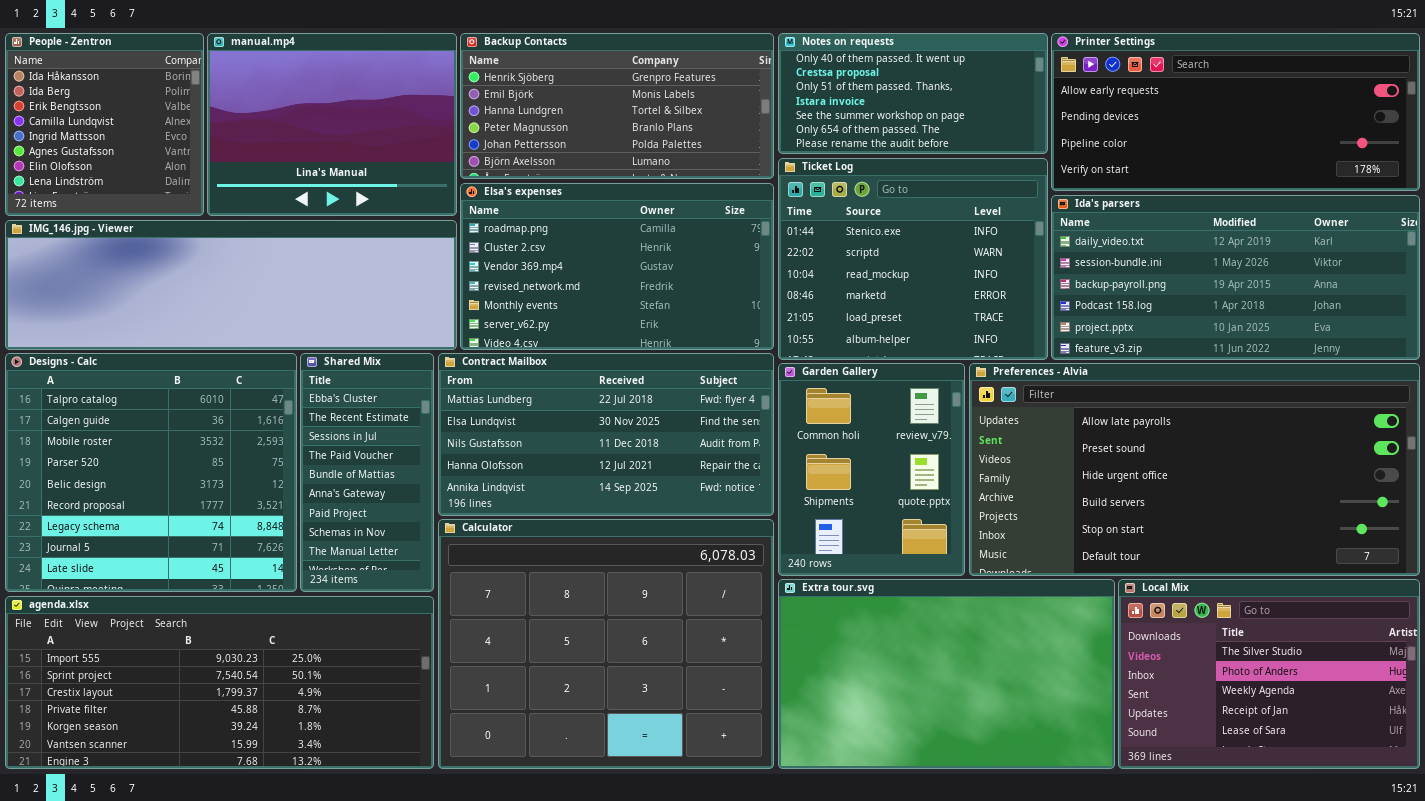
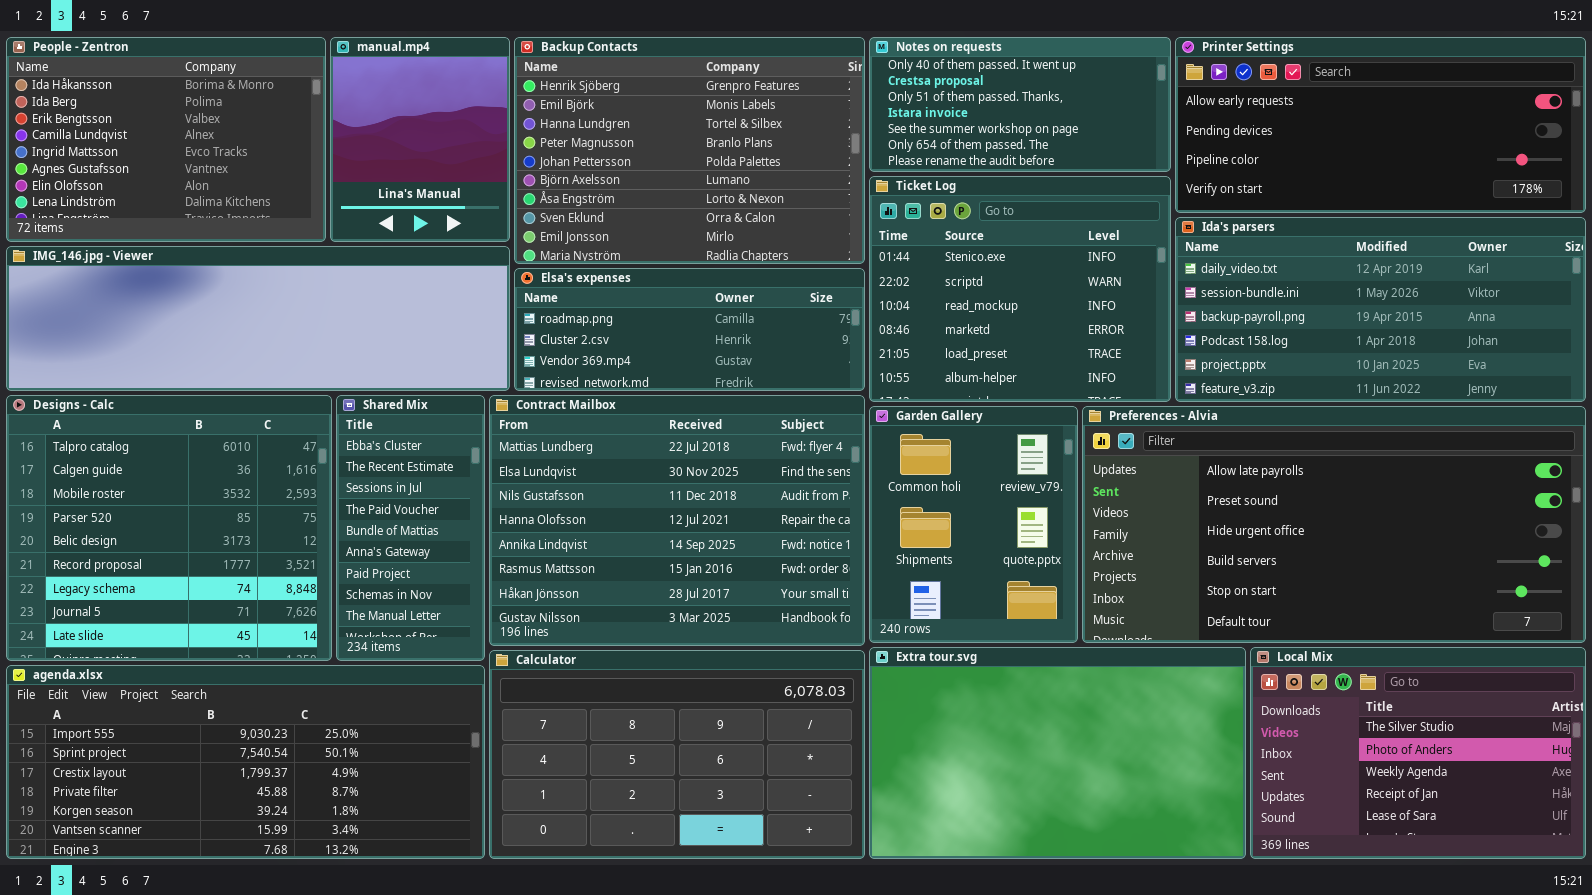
People - Zentron: [5,33,204,216] -> [6,37,326,242], resized
manual.mp4: [207,33,457,216] -> [330,37,510,242], resized
Backup Contacts: [460,33,774,179] -> [514,37,865,264], resized
Elsa's expenses: [460,183,774,350] -> [514,268,865,391], resized
Contract Mailbox: [438,353,774,516] -> [489,395,865,646], resized
Calculator: [438,519,774,769] -> [489,650,865,859], resized

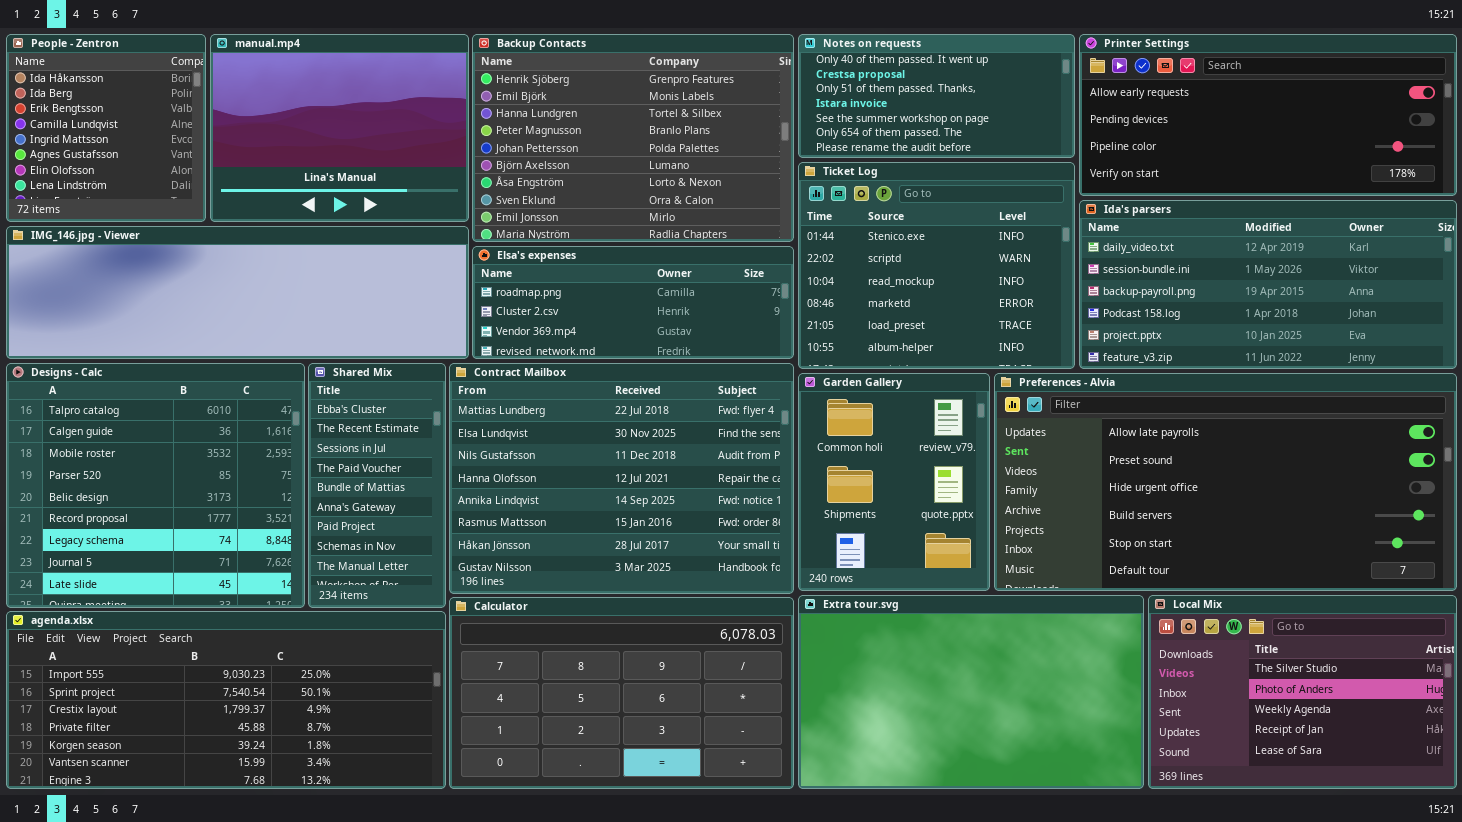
People - Zentron: [6,37,326,242] -> [6,34,206,222], resized
manual.mp4: [330,37,510,242] -> [210,34,469,222], resized

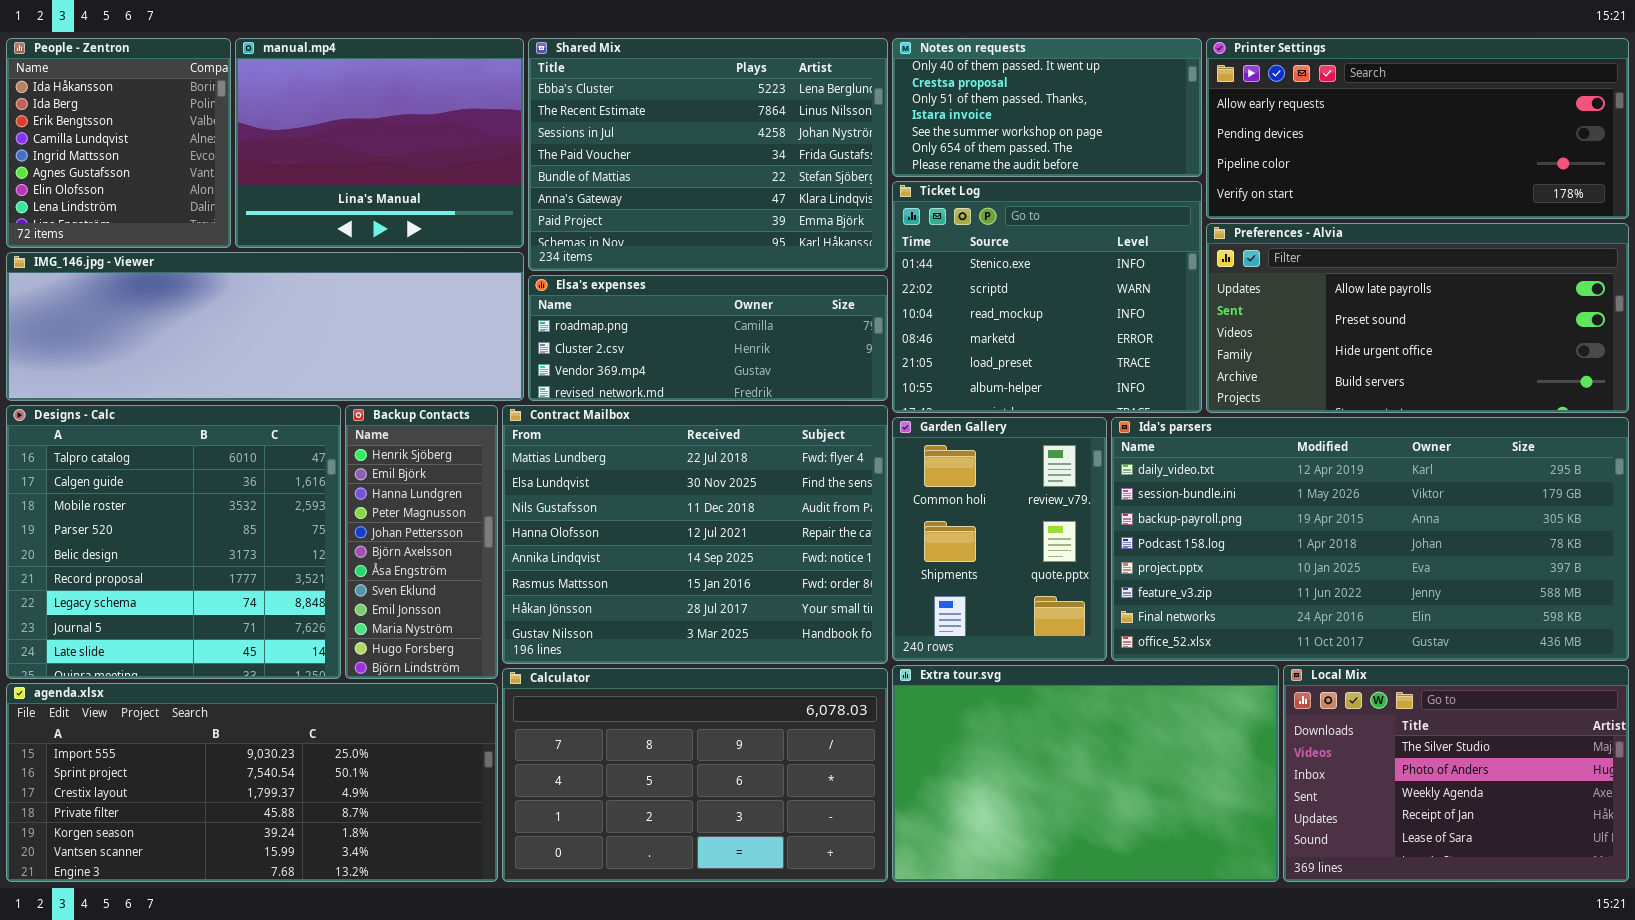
Backup Contacts: [472,34,794,242] -> [345,405,498,679], moved, resized
Ida's parsers: [1079,200,1457,369] -> [1111,417,1629,661], moved, resized
Shared Mix: [308,363,446,608] -> [528,38,888,271], moved, resized
Preferences - Alvia: [994,373,1457,591] -> [1206,223,1629,413], moved, resized

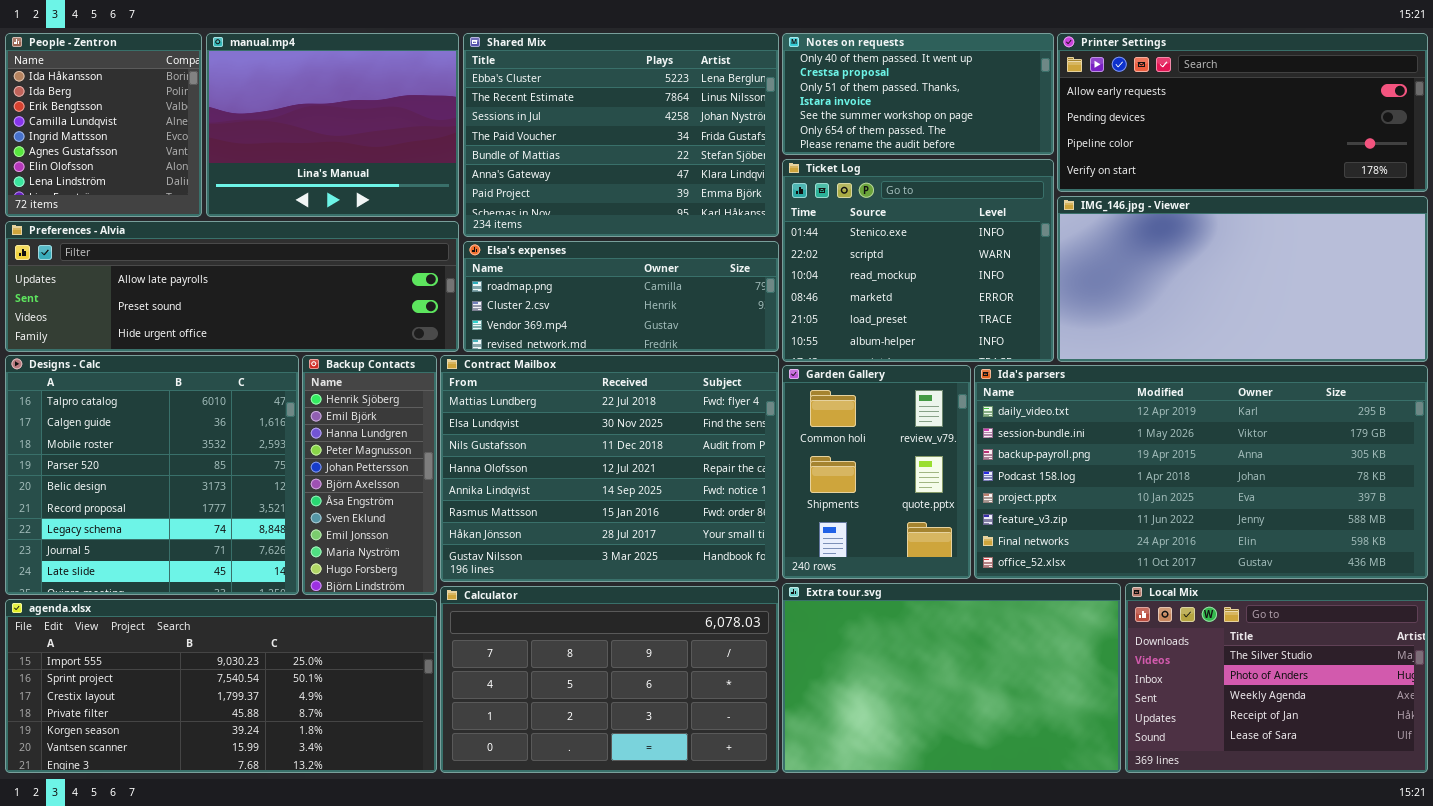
Preferences - Alvia: [1206,223,1629,413] -> [5,221,459,352], moved, resized
IMG_146.jpg - Viewer: [6,252,524,401] -> [1057,196,1428,362], moved, resized

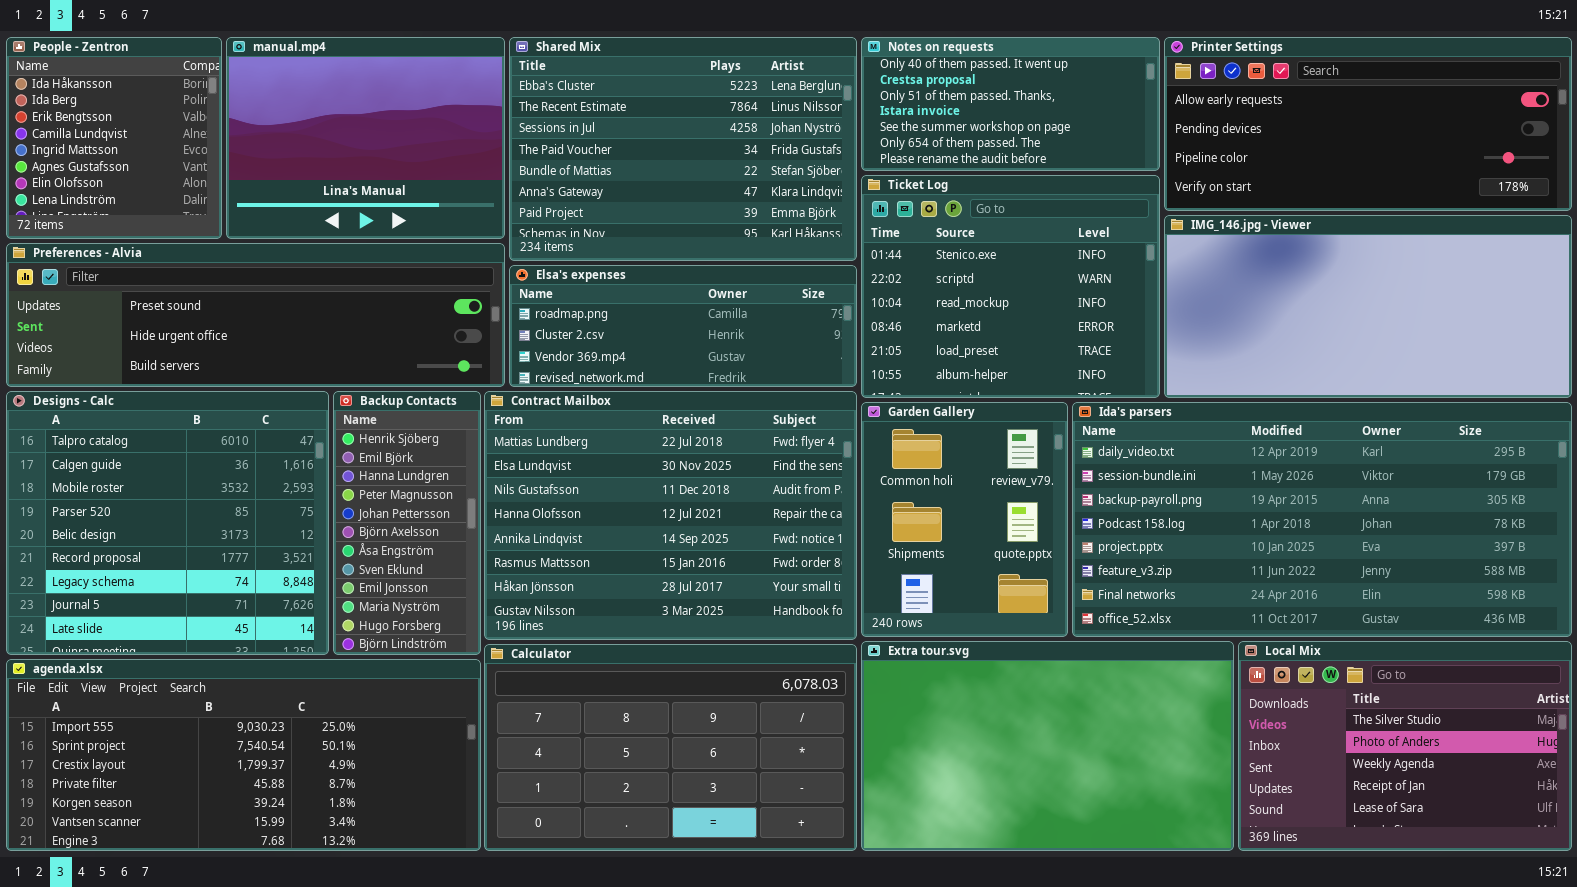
Preferences - Alvia: [5,221,459,352] -> [6,243,505,387], scrolled down 1 row

